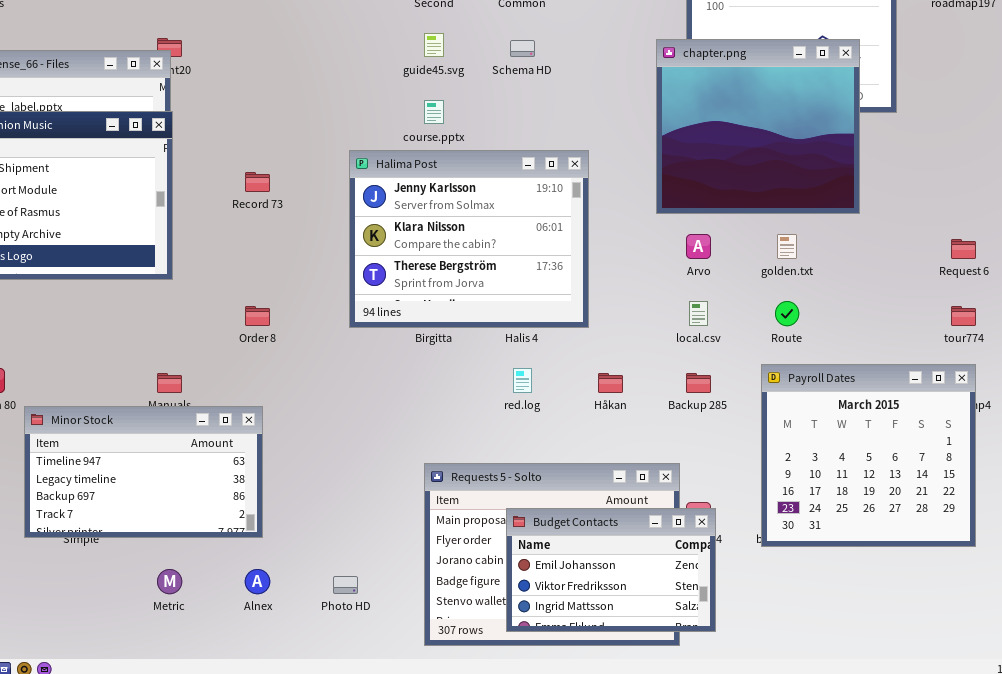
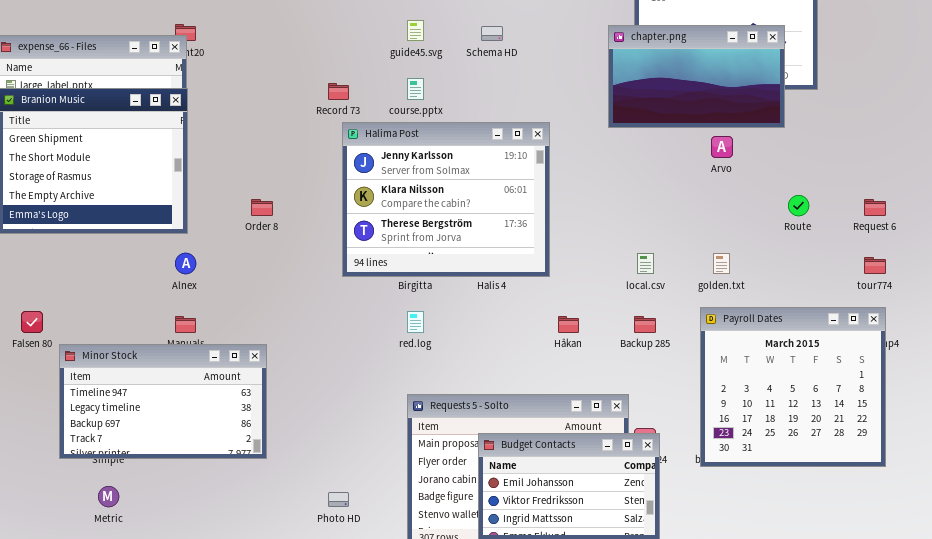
chapter.png: [656,39,860,214] -> [608,25,785,128], resized
Record 73: [245,172,270,192] -> [328,83,349,100], moved
Arvo: [686,234,711,259] -> [711,136,733,158], moved
golden.txt: [777,234,797,259] -> [713,253,730,274], moved
Route: [775,301,799,326] -> [788,195,809,216], moved
Order 8: [245,306,270,326] -> [251,199,273,216], moved
red.log: [513,368,532,393] -> [407,311,424,333], moved
Metric: [157,569,182,594] -> [98,486,119,507], moved
Alnex: [245,569,270,594] -> [175,253,196,274], moved

